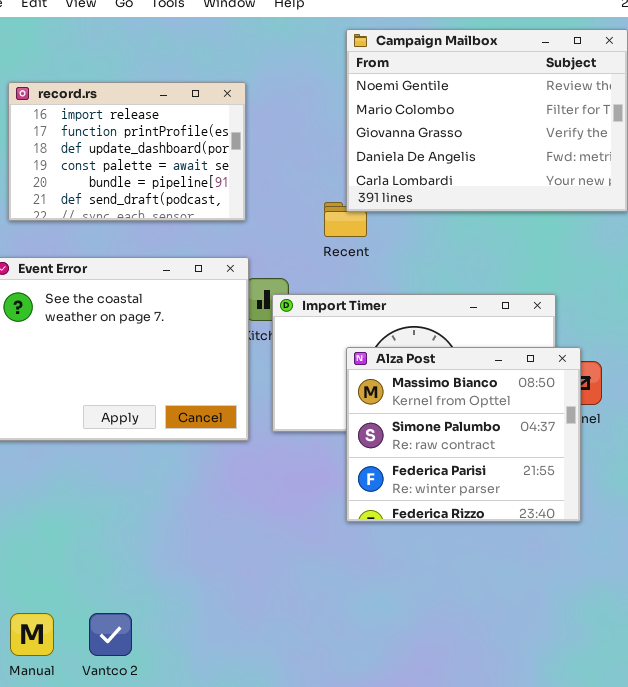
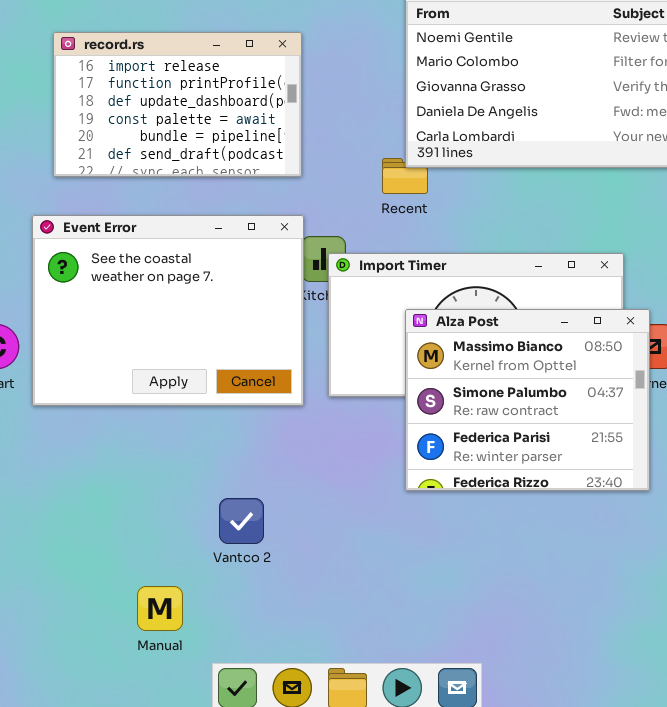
Manual: [10,613,54,656] -> [137,586,183,631], moved
Vantco 2: [89,613,132,656] -> [219,498,264,544], moved

